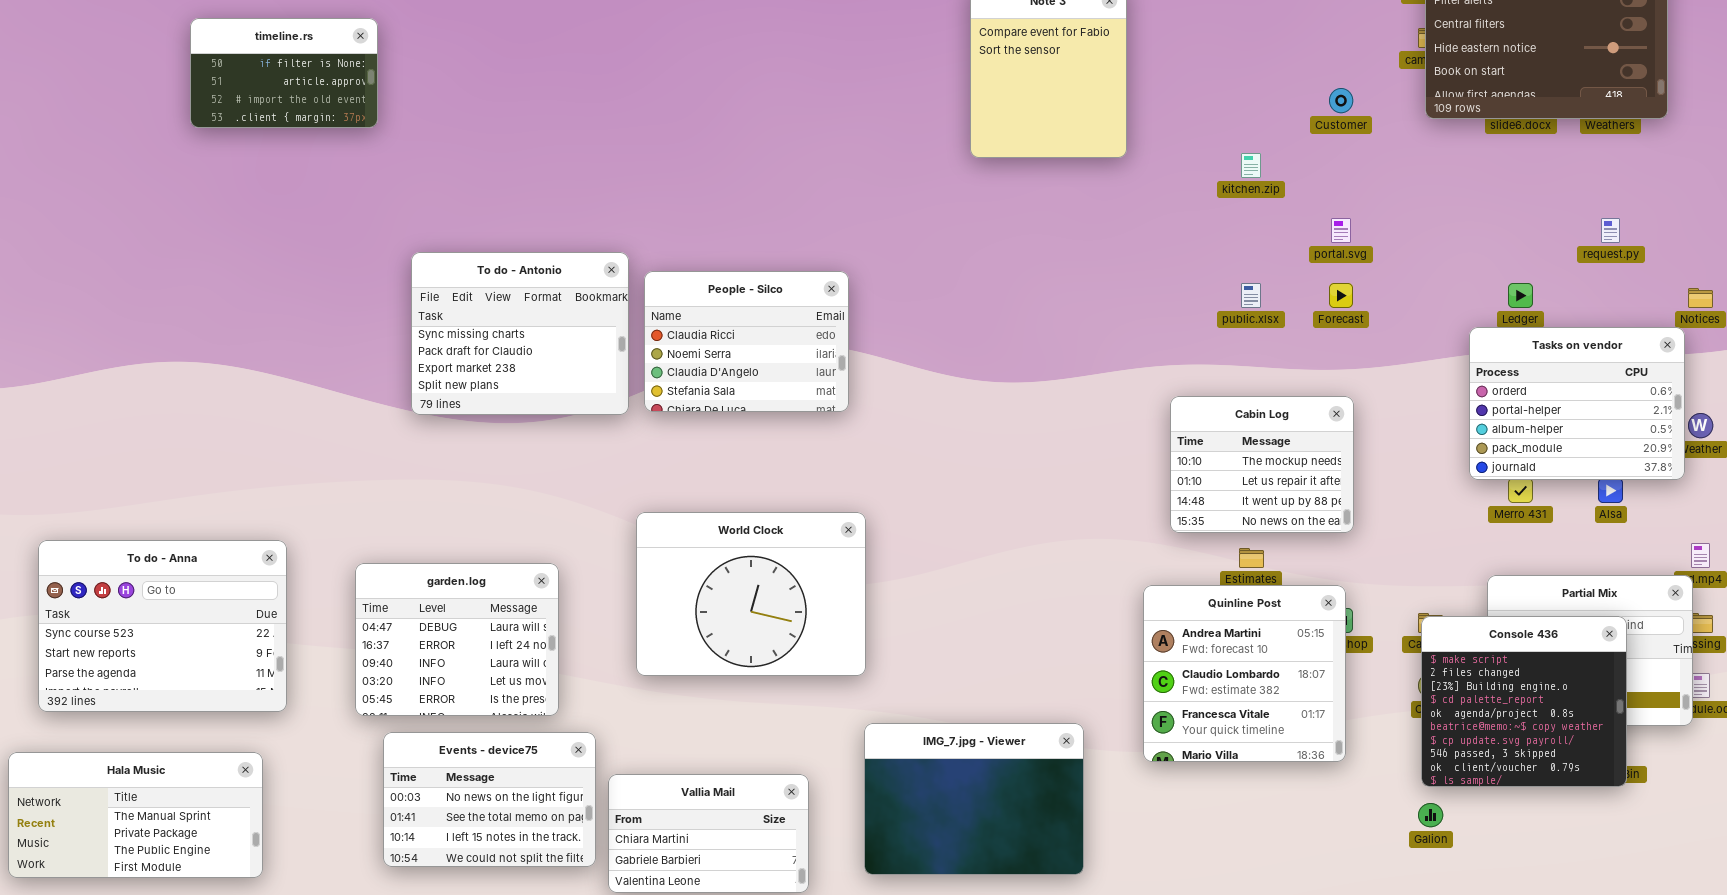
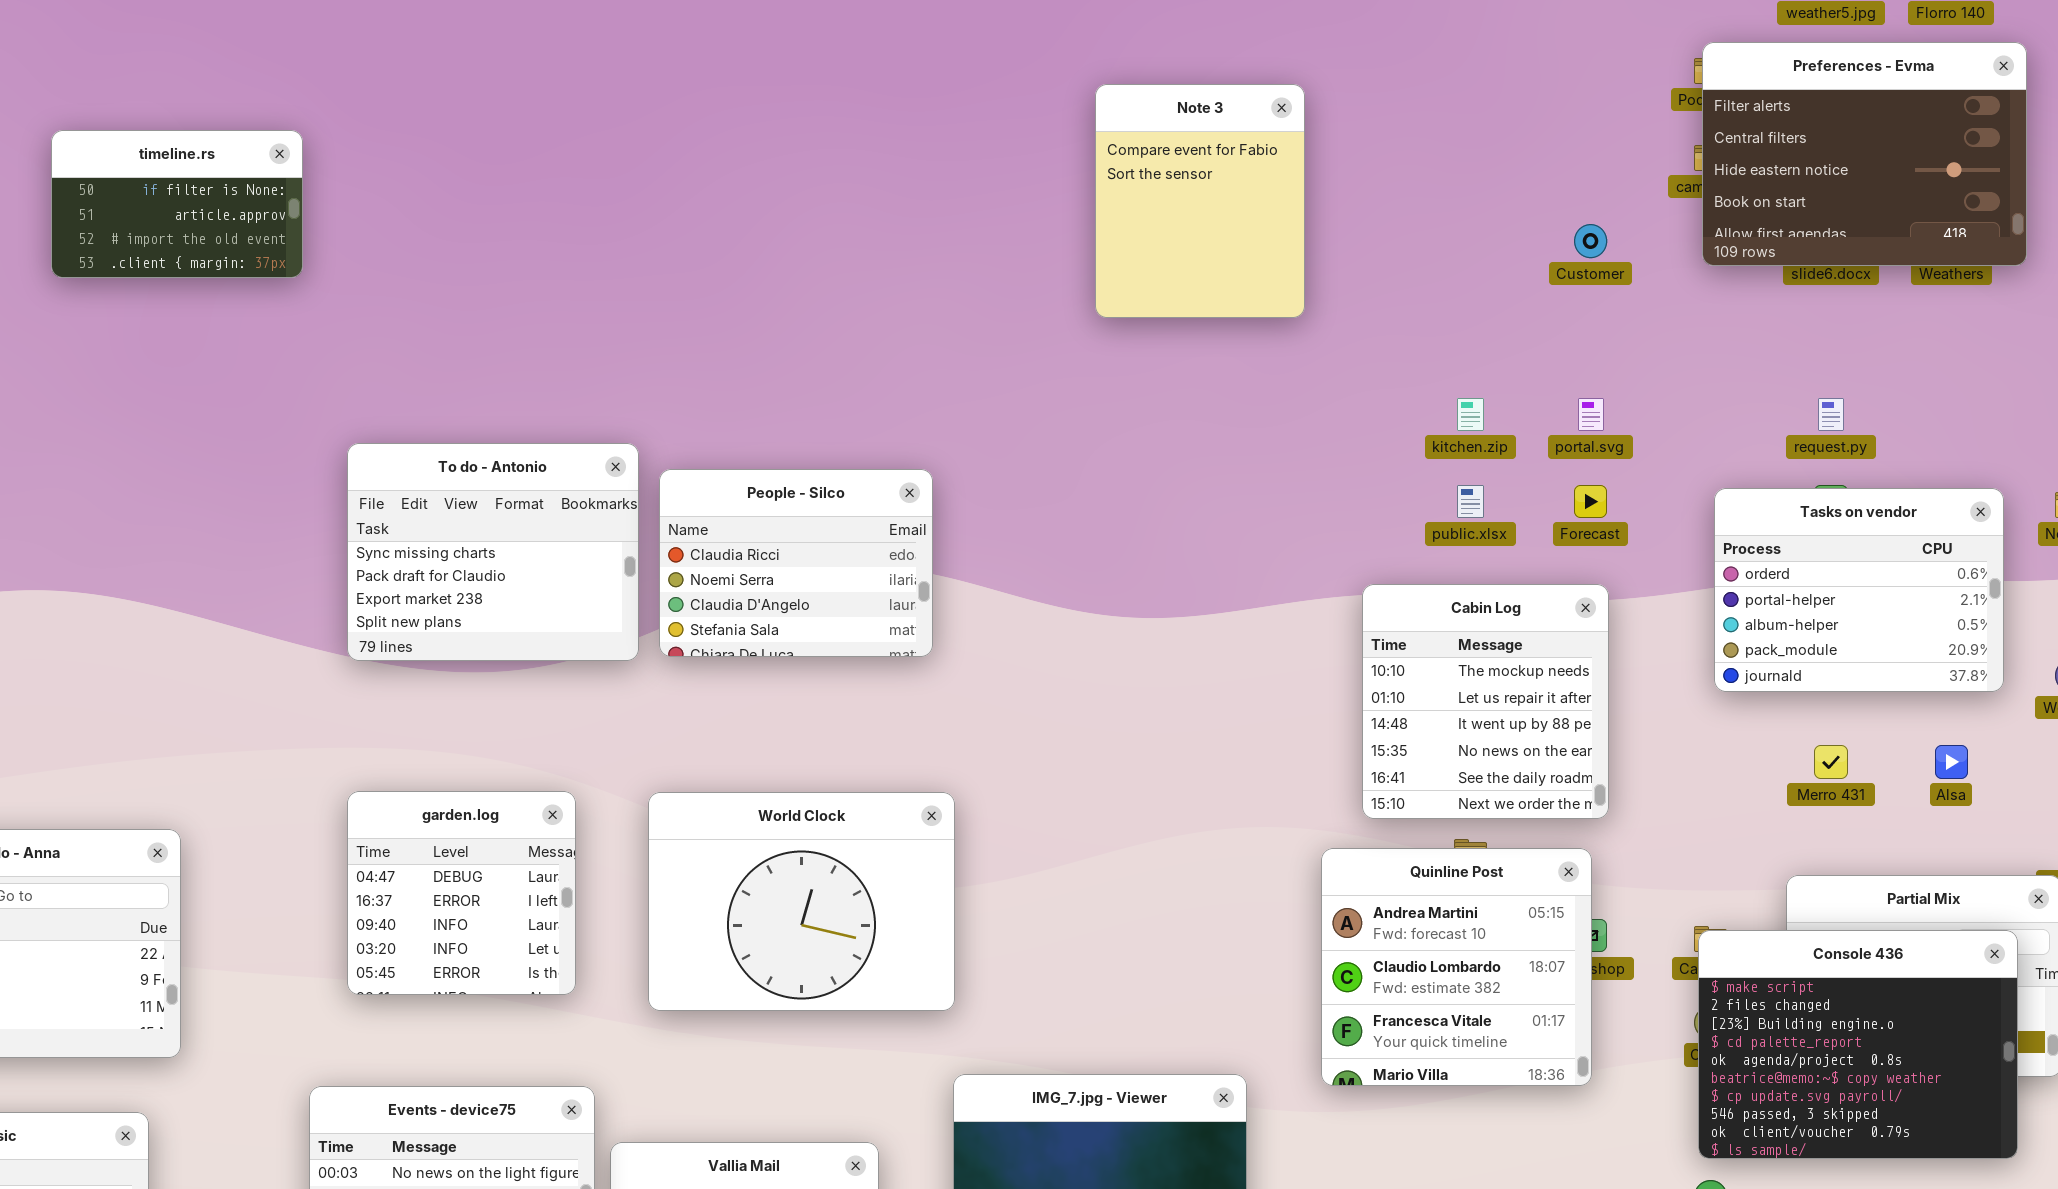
kitchen.zip: [1241,153,1261,178] -> [1457,398,1484,431], moved
request.py: [1601,218,1620,243] -> [1818,398,1844,431], moved
Tasks on vendor: [1469,327,1685,480] -> [1714,488,2004,692], moved
Cabin Log: [1170,396,1354,533] -> [1362,584,1609,819], resized
garden.log: [355,563,559,716] -> [347,791,576,995], moved, resized
Quinline Post: [1143,585,1346,762] -> [1321,848,1592,1086], moved
Console 436: [1421,616,1627,787] -> [1698,930,2018,1159], resized

